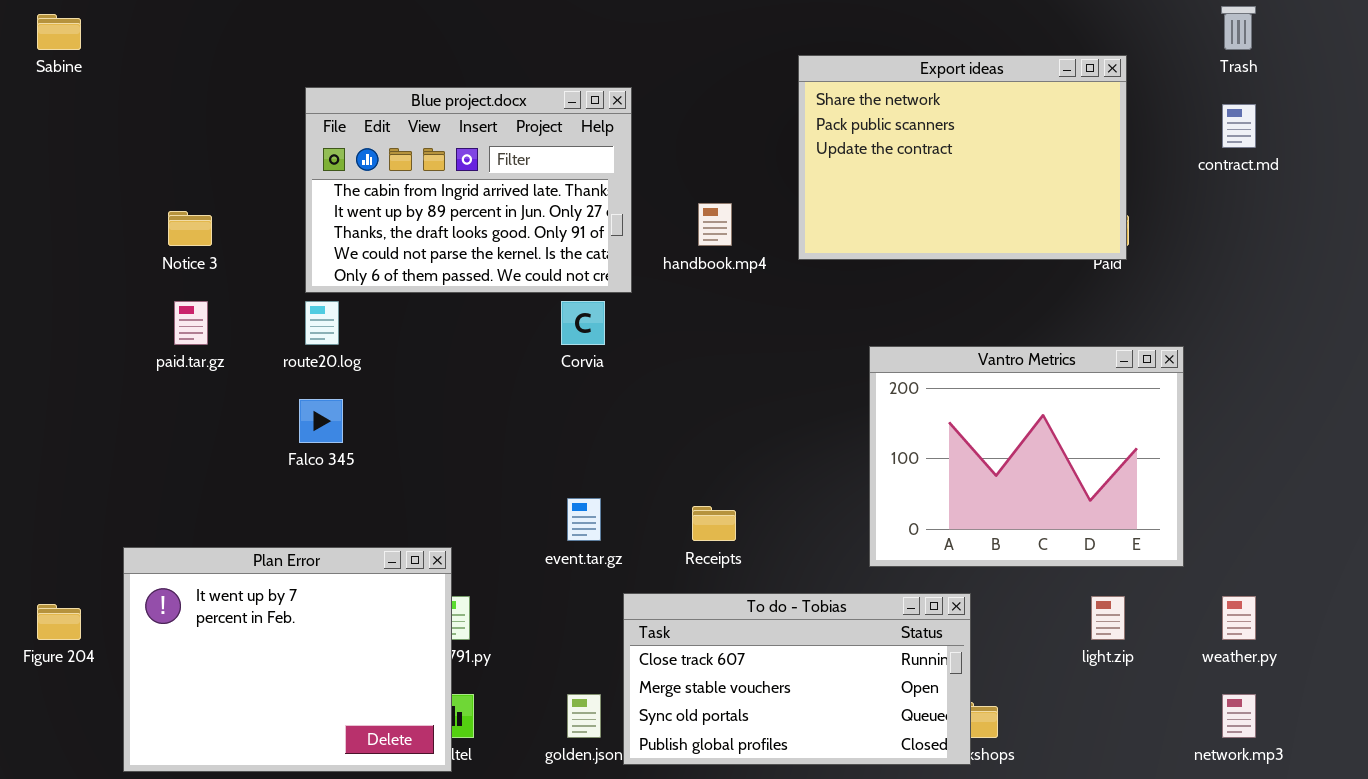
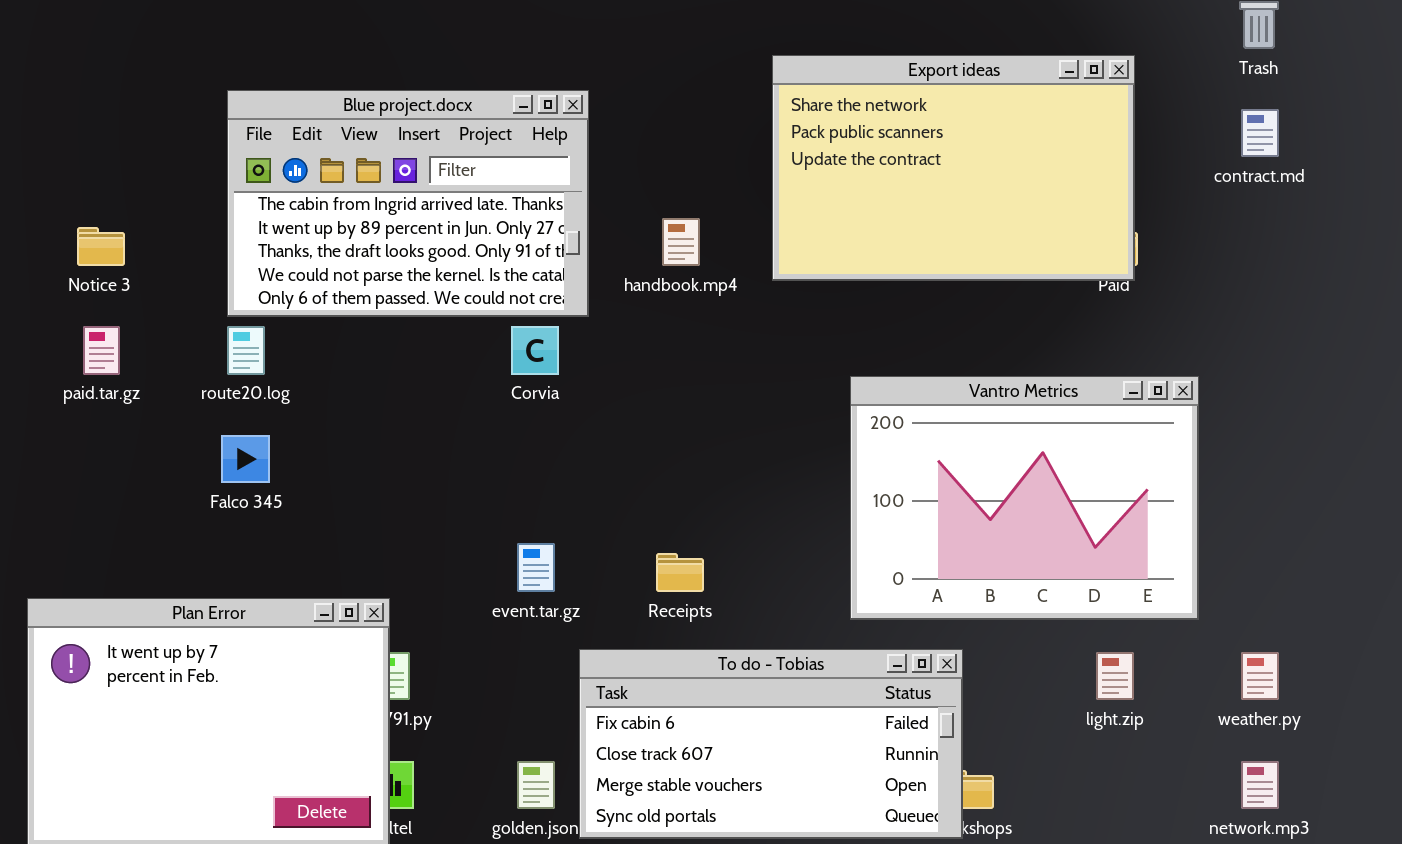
To do - Tobias: [623,593,971,765] -> [579,649,963,839], scrolled up 1 row

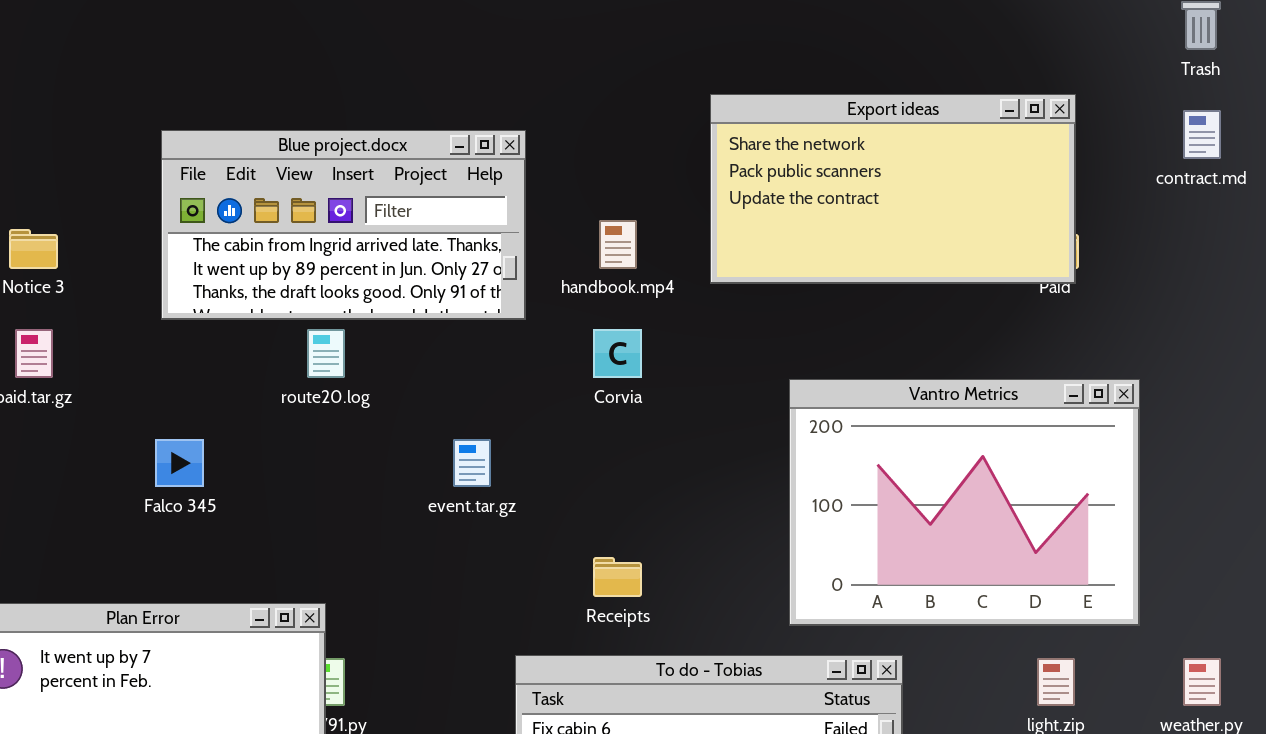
Export ideas: [772,55,1135,281] -> [710,94,1076,284], resized
Blue project.docx: [227,90,589,317] -> [161,130,526,320], resized
route20.log: [227,326,265,375] -> [307,329,345,378], moved
Corvia: [511,326,559,375] -> [593,329,642,378], moved
event.tar.gz: [517,543,555,592] -> [453,439,491,487], moved

